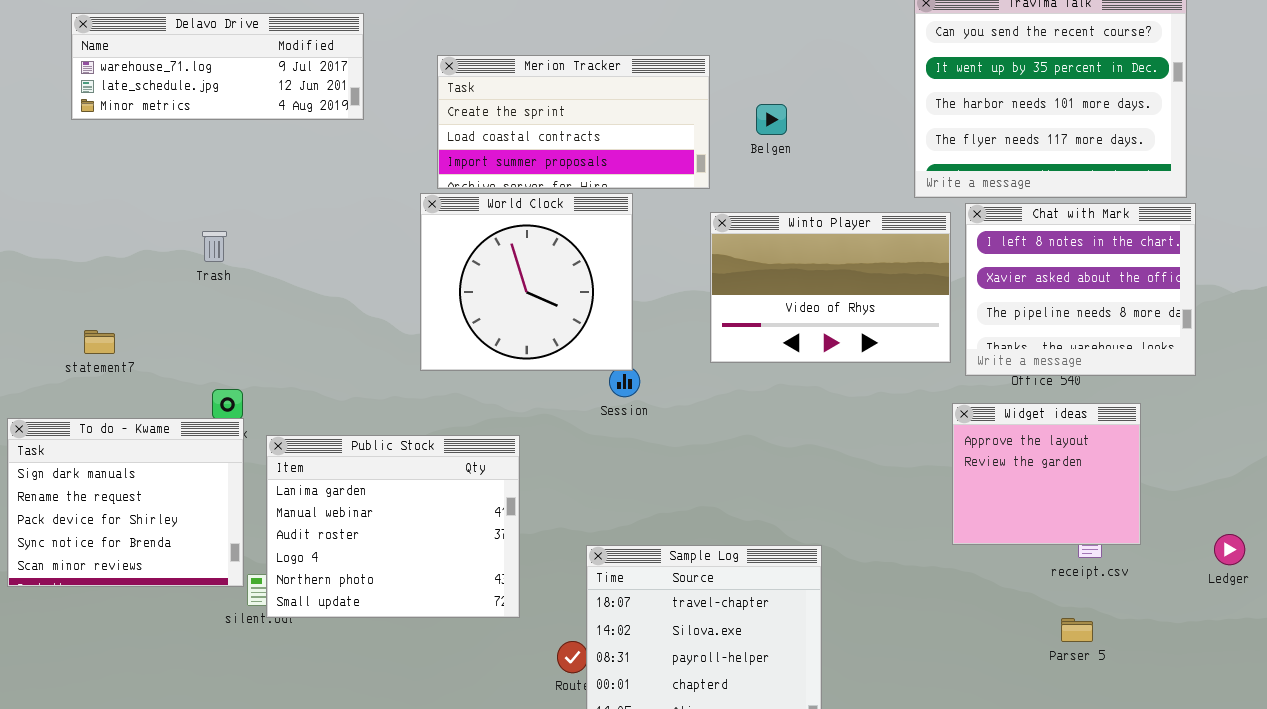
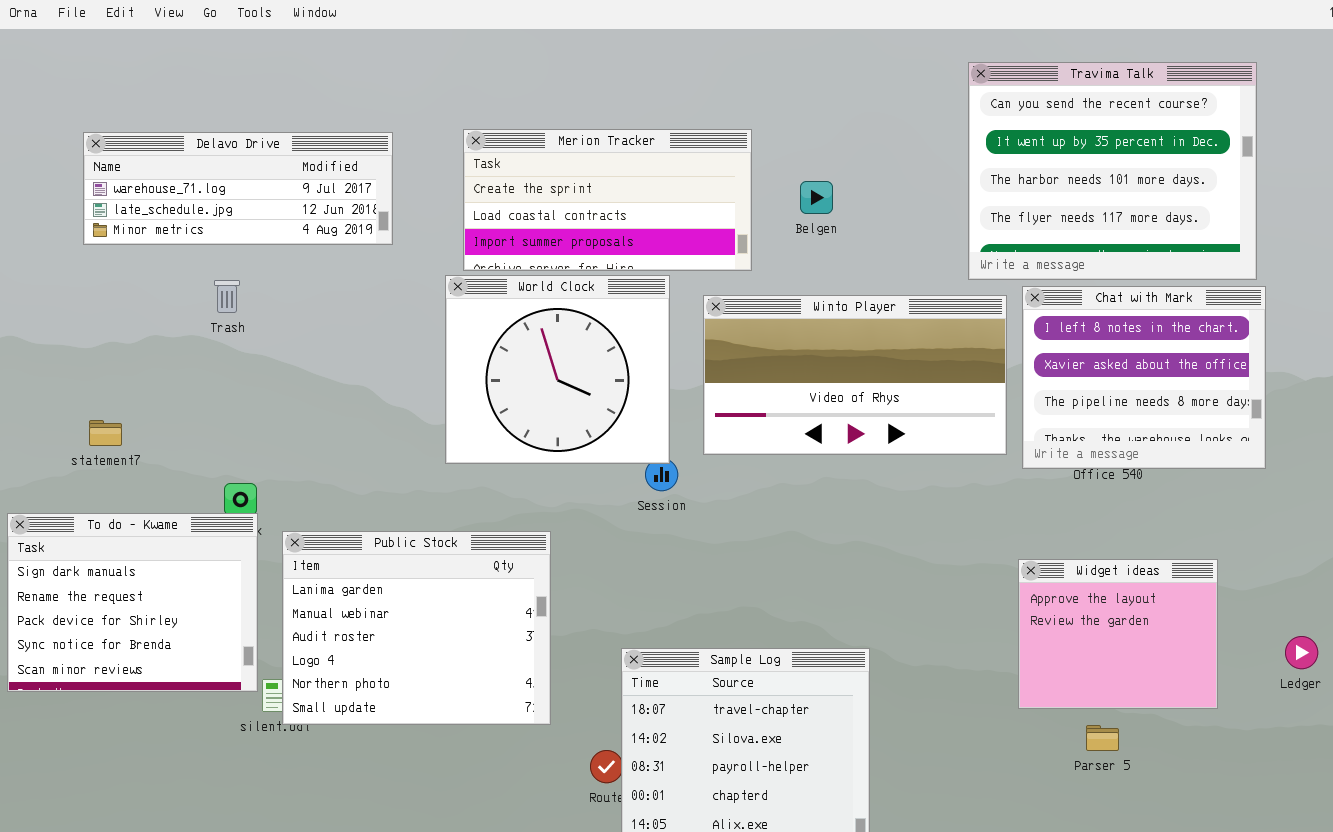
Delavo Drive: [71,13,364,120] -> [83,132,393,245], moved
Winto Player: [710,212,951,363] -> [703,295,1007,455], resized
Trash: [202,231,227,262] -> [214,280,240,313], moved
Widget ideas: [952,403,1141,545] -> [1018,559,1218,709], moved
Parser 5: [1061,618,1093,642] -> [1086,725,1119,751], moved

